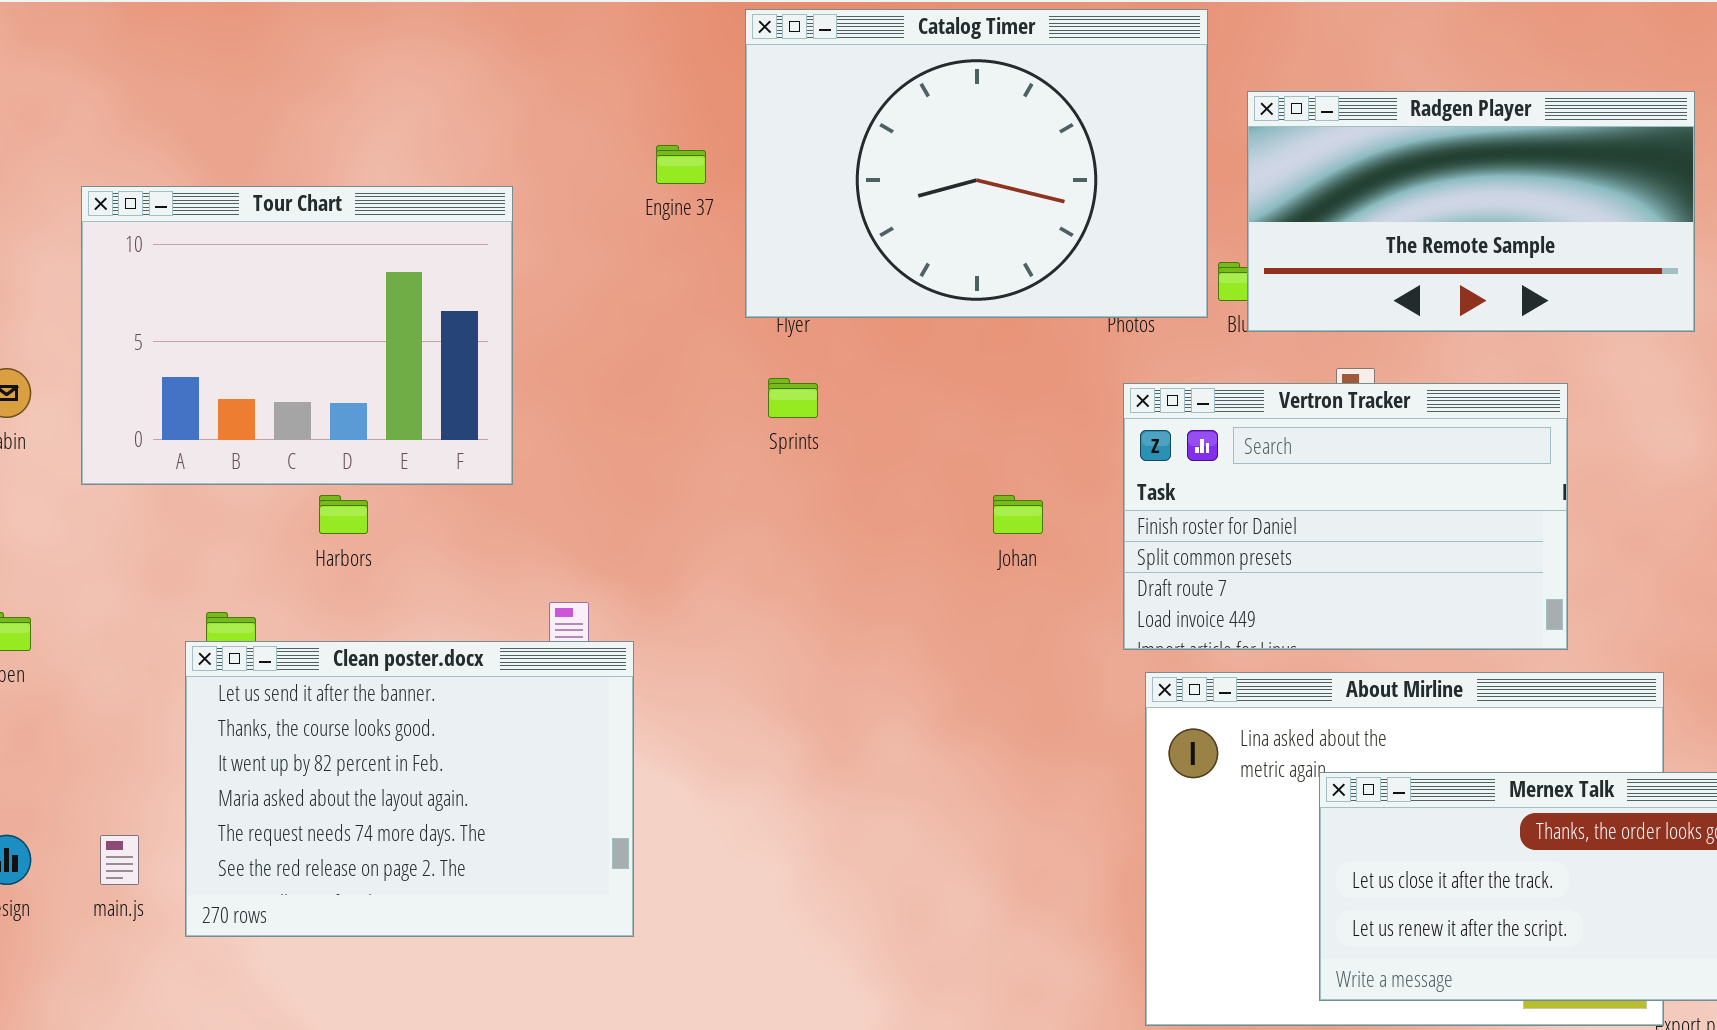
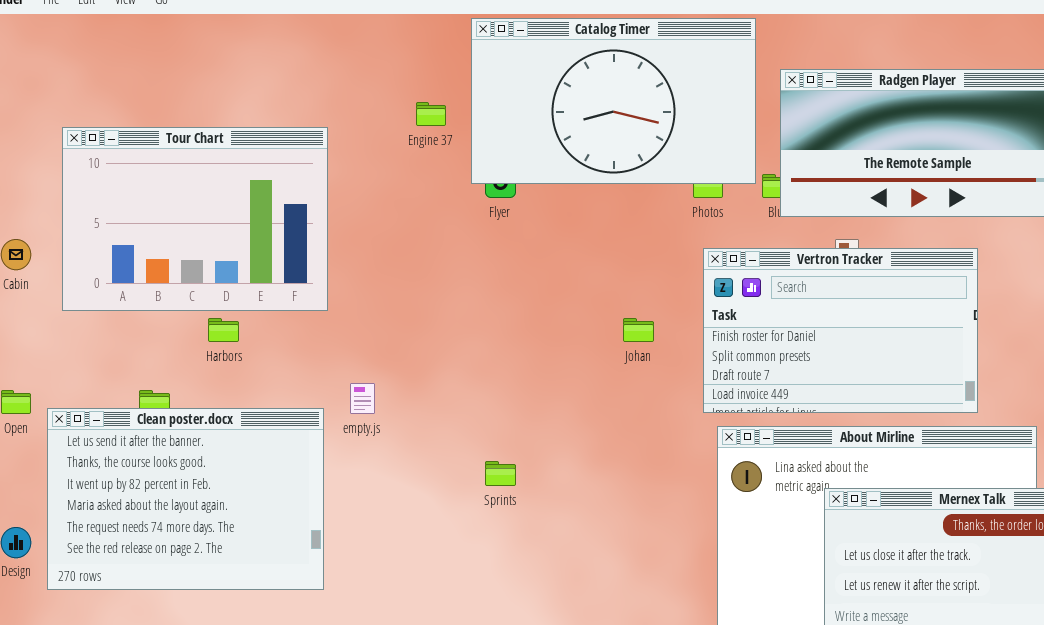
Catalog Timer: [745,9,1208,318] -> [471,18,756,184], resized
Sprints: [768,378,818,418] -> [485,461,516,486], moved
Clean poster.docx: [185,641,634,937] -> [47,408,324,590], moved

